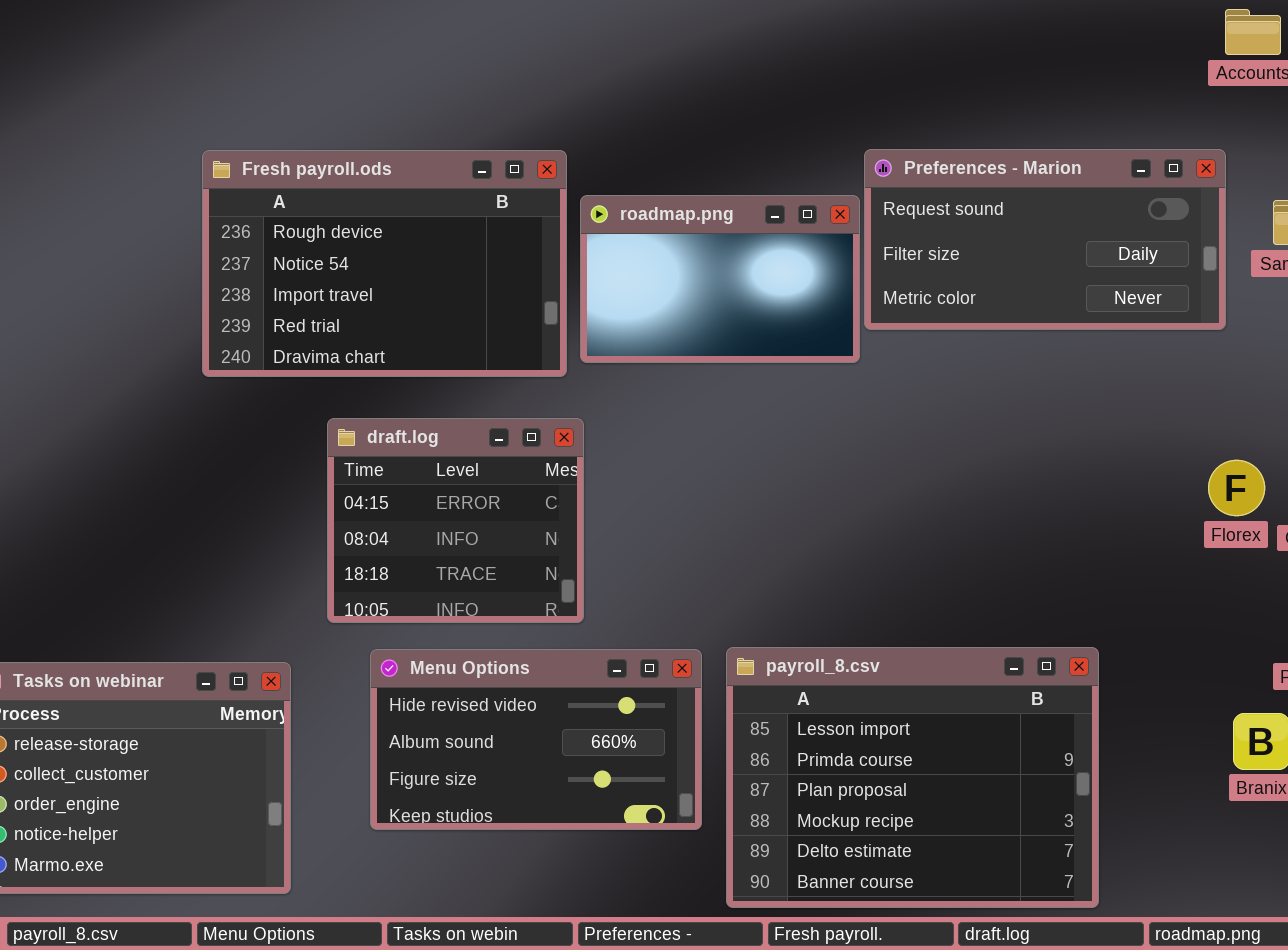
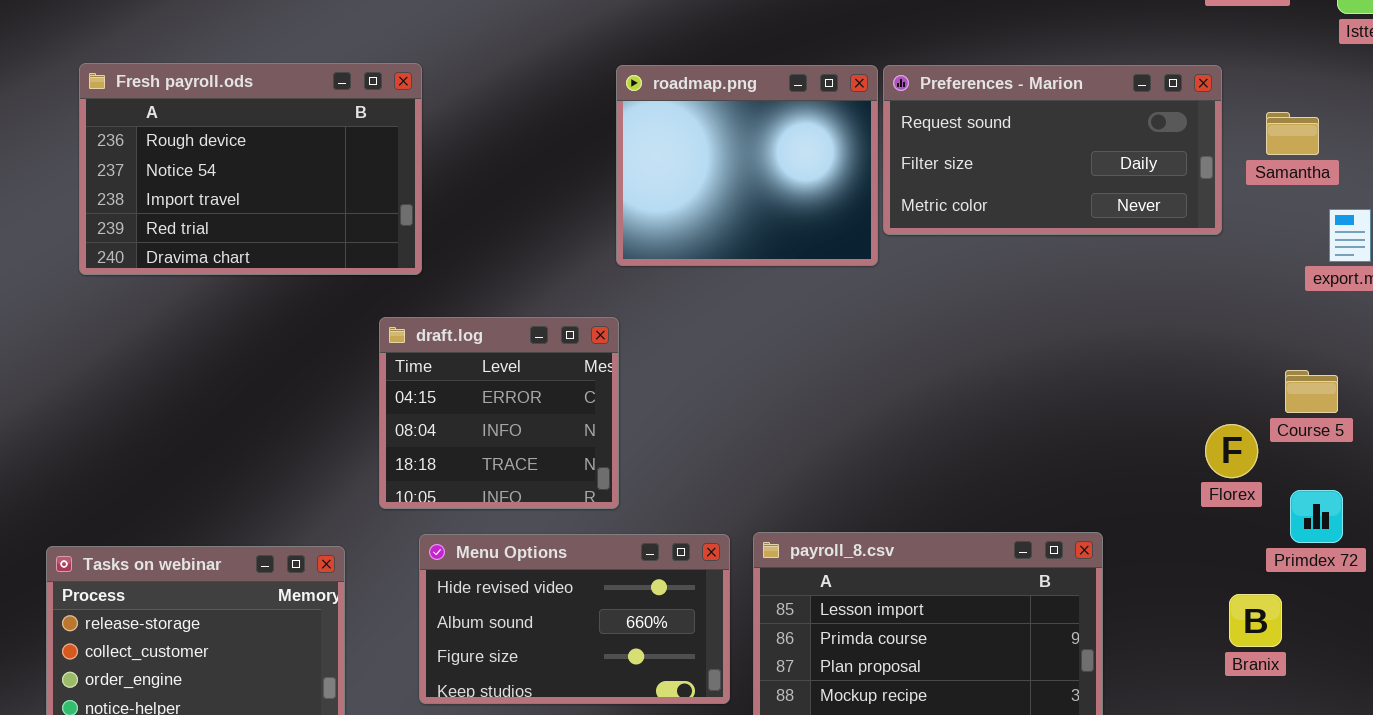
Fresh payroll.ods: [202,150,567,377] -> [79,63,422,275], moved
roadmap.png: [580,195,860,363] -> [616,65,878,266], resized
Florex: [1208,460,1265,516] -> [1205,424,1258,478], moved

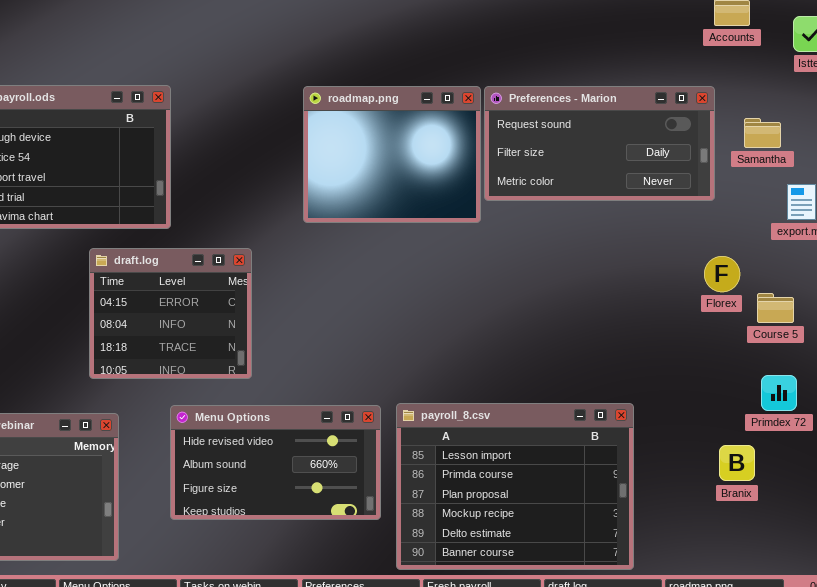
draft.log: [379,317,619,509] -> [89,248,252,379], moved
Florex: [1205,424,1258,478] -> [704,256,740,292], moved

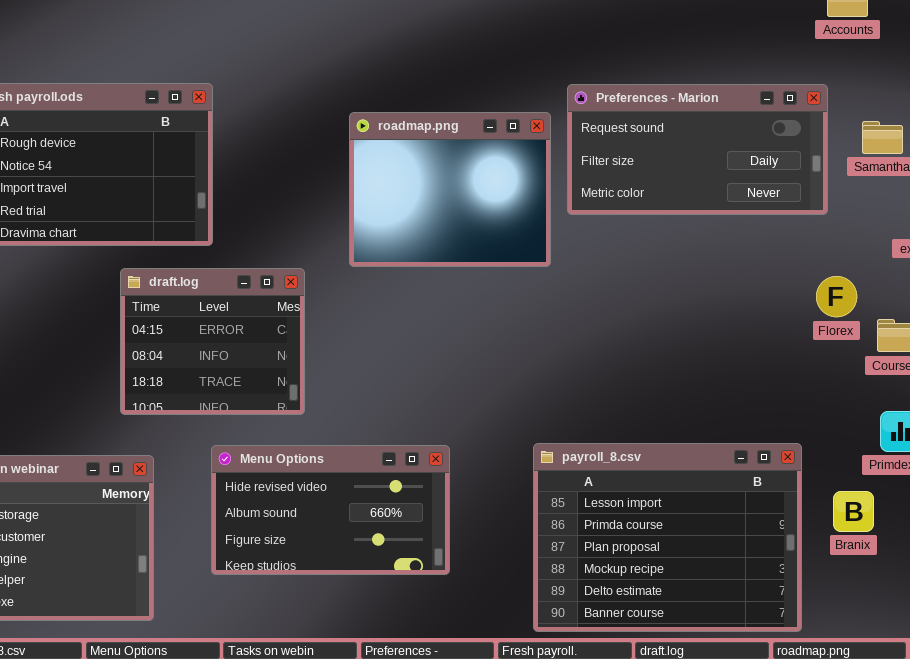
roadmap.png: [303,86,481,223] -> [349,112,551,267], moved
payroll_8.csv: [396,403,634,570] -> [533,443,802,632], moved

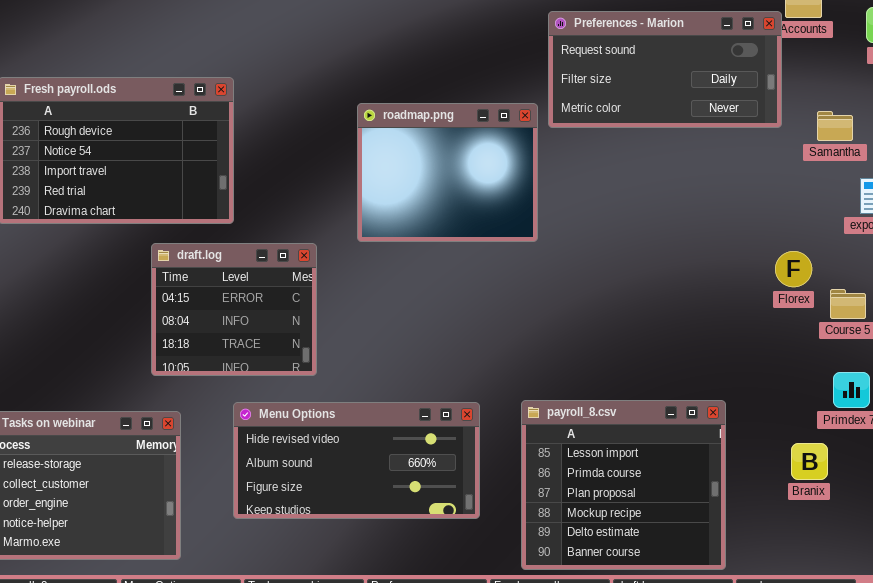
Preferences - Marion: [567,84,828,215] -> [548,11,782,128], moved
payroll_8.csv: [533,443,802,632] -> [521,400,726,570], resized
Menu Options: [211,445,450,575] -> [233,402,480,519], resized

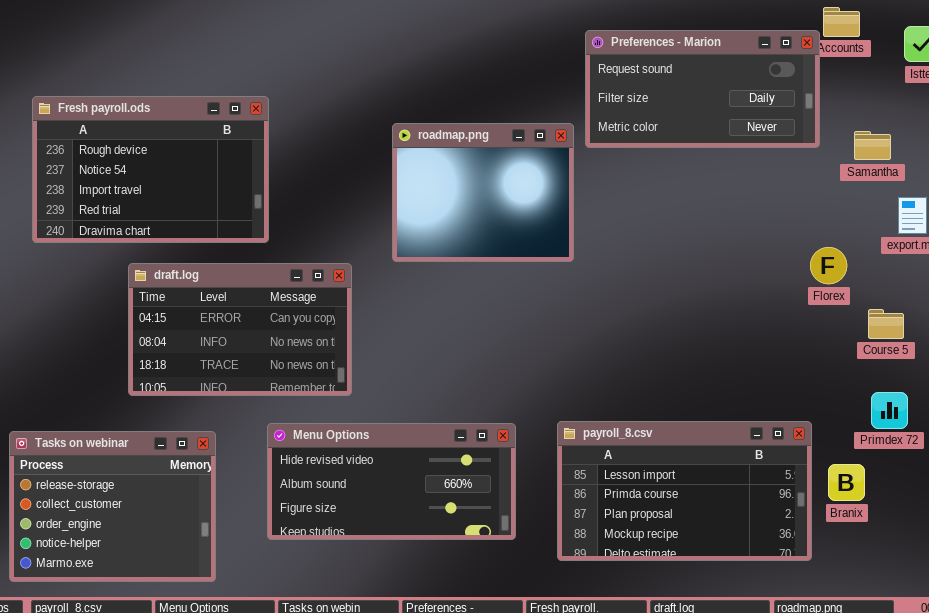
draft.log: [151,243,317,376] -> [128,263,352,396], resized
Florex: [775,251,812,287] -> [810,247,847,284], moved
payroll_8.csv: [521,400,726,570] -> [557,421,812,561], resized

